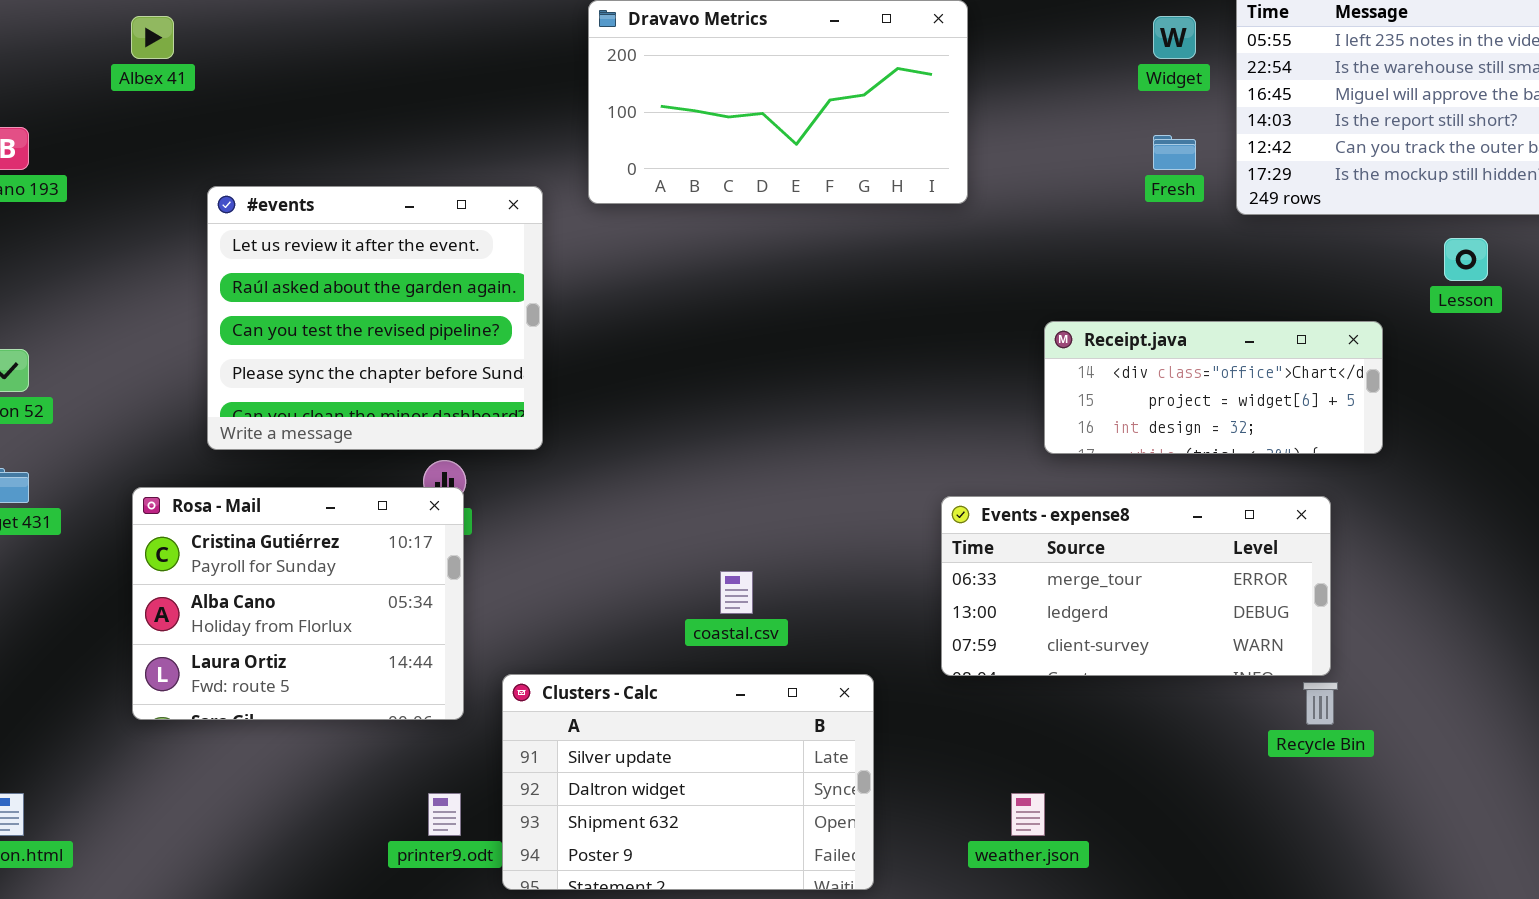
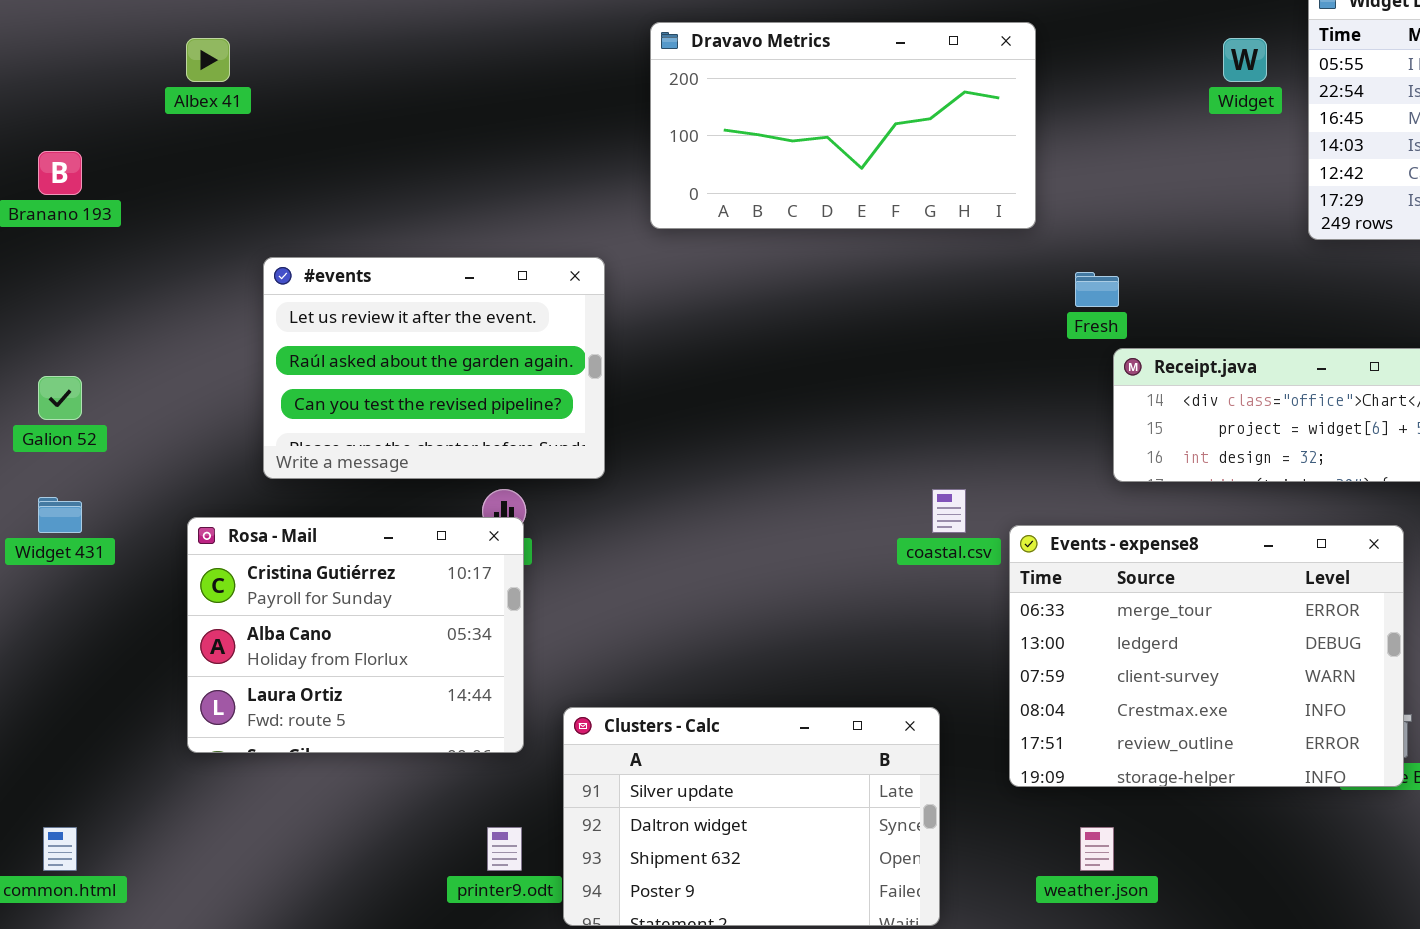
Fresh: [1153,135,1196,170] -> [1075,272,1119,307], moved
#events: [207,186,543,450] -> [263,257,605,479], resized
Events - expense8: [941,496,1331,676] -> [1009,525,1404,787], resized
coastal.csv: [720,571,753,614] -> [932,489,966,533], moved

